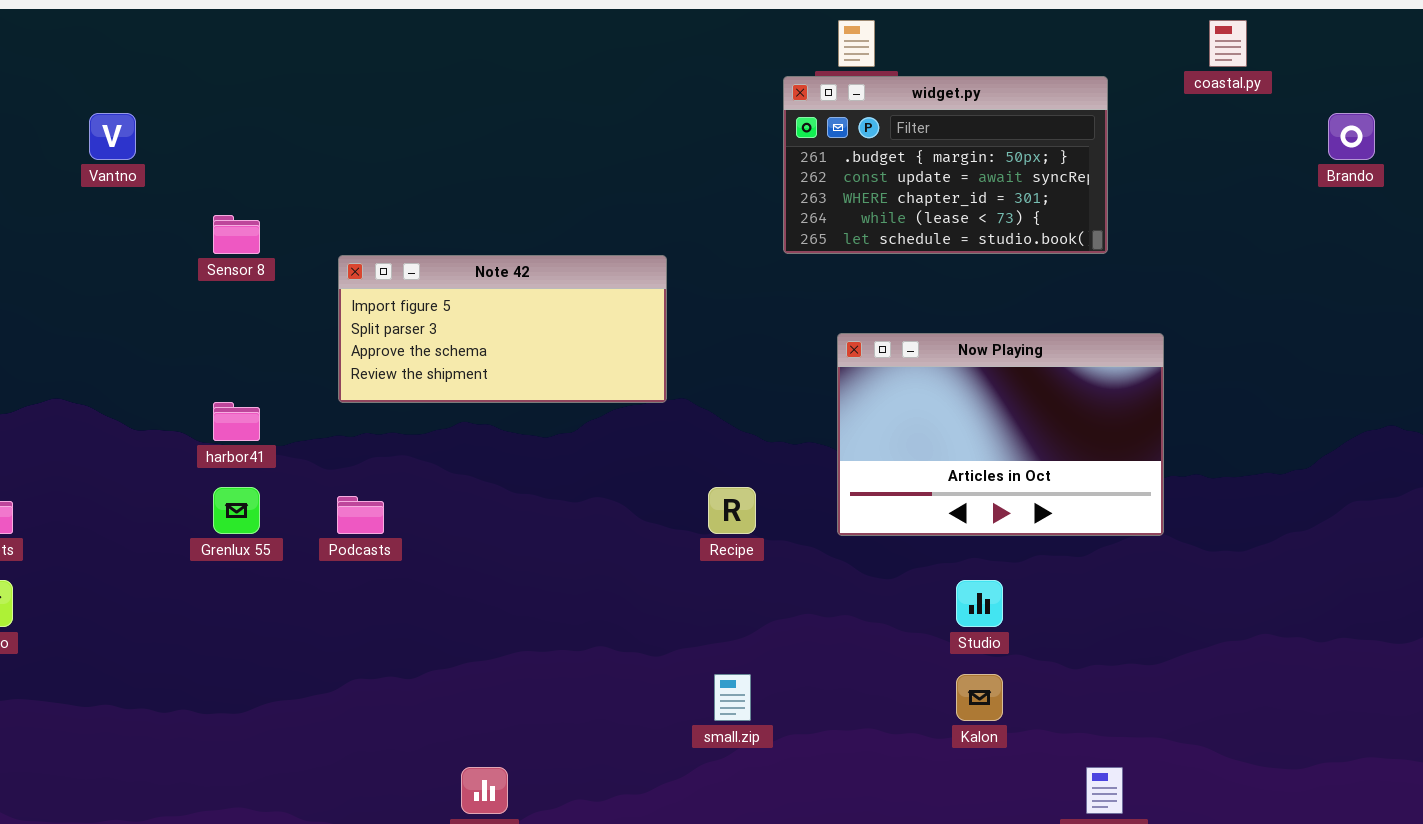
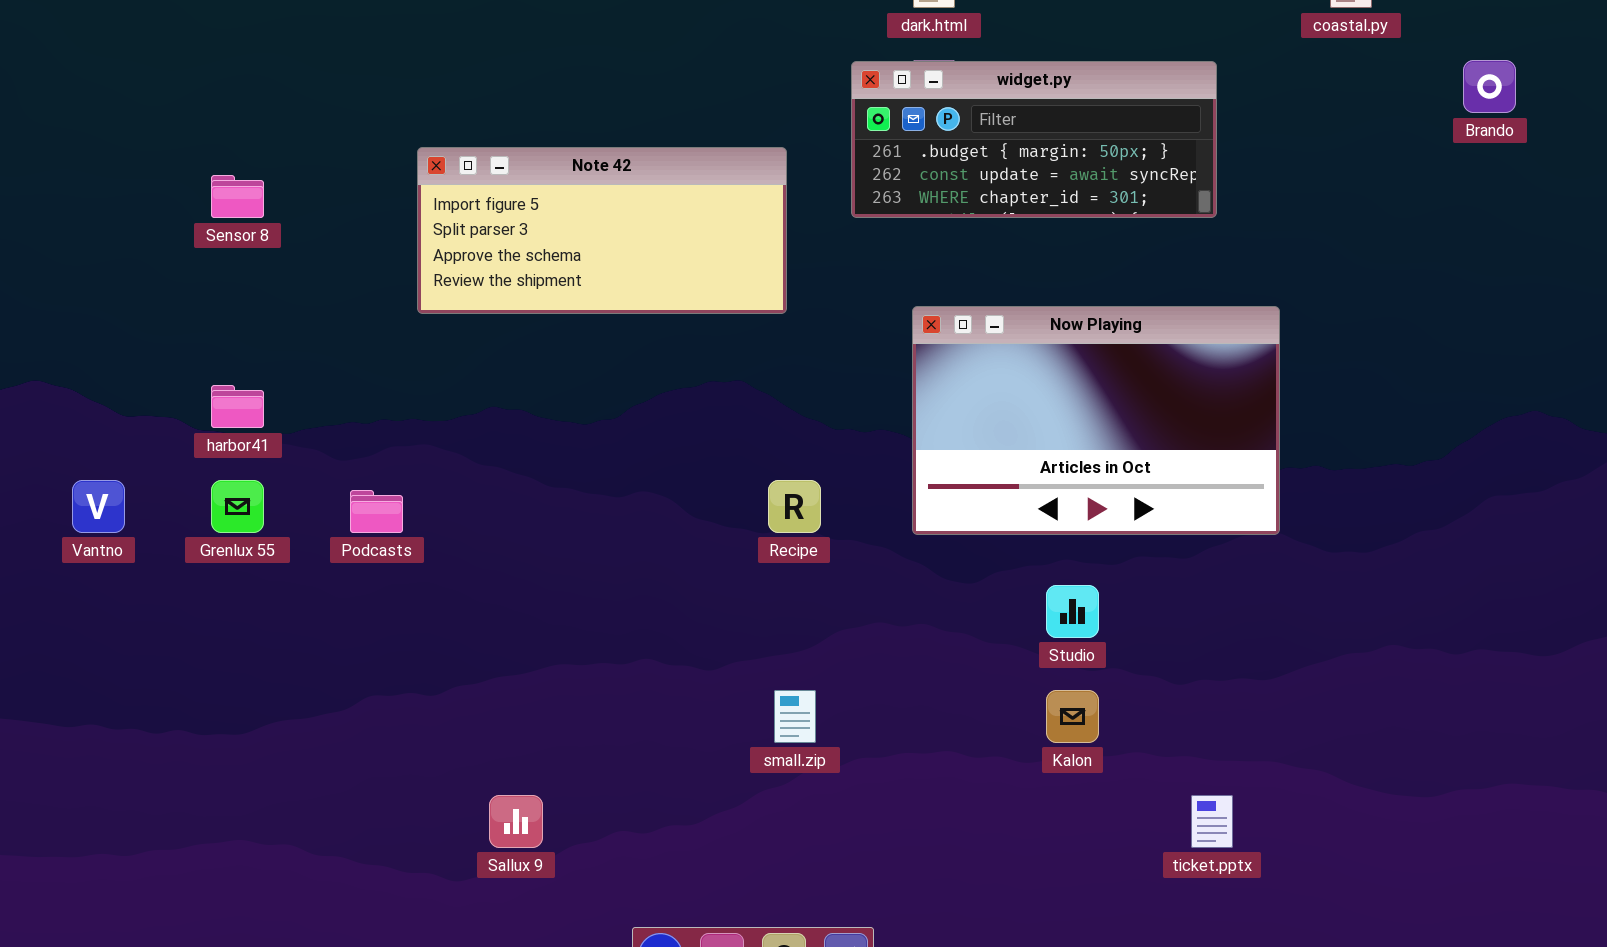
widget.py: [783,76,1108,254] -> [851,61,1217,218], resized
Vantno: [89,113,136,160] -> [72,480,125,533], moved
Note 42: [338,255,667,403] -> [417,147,787,314], moved

